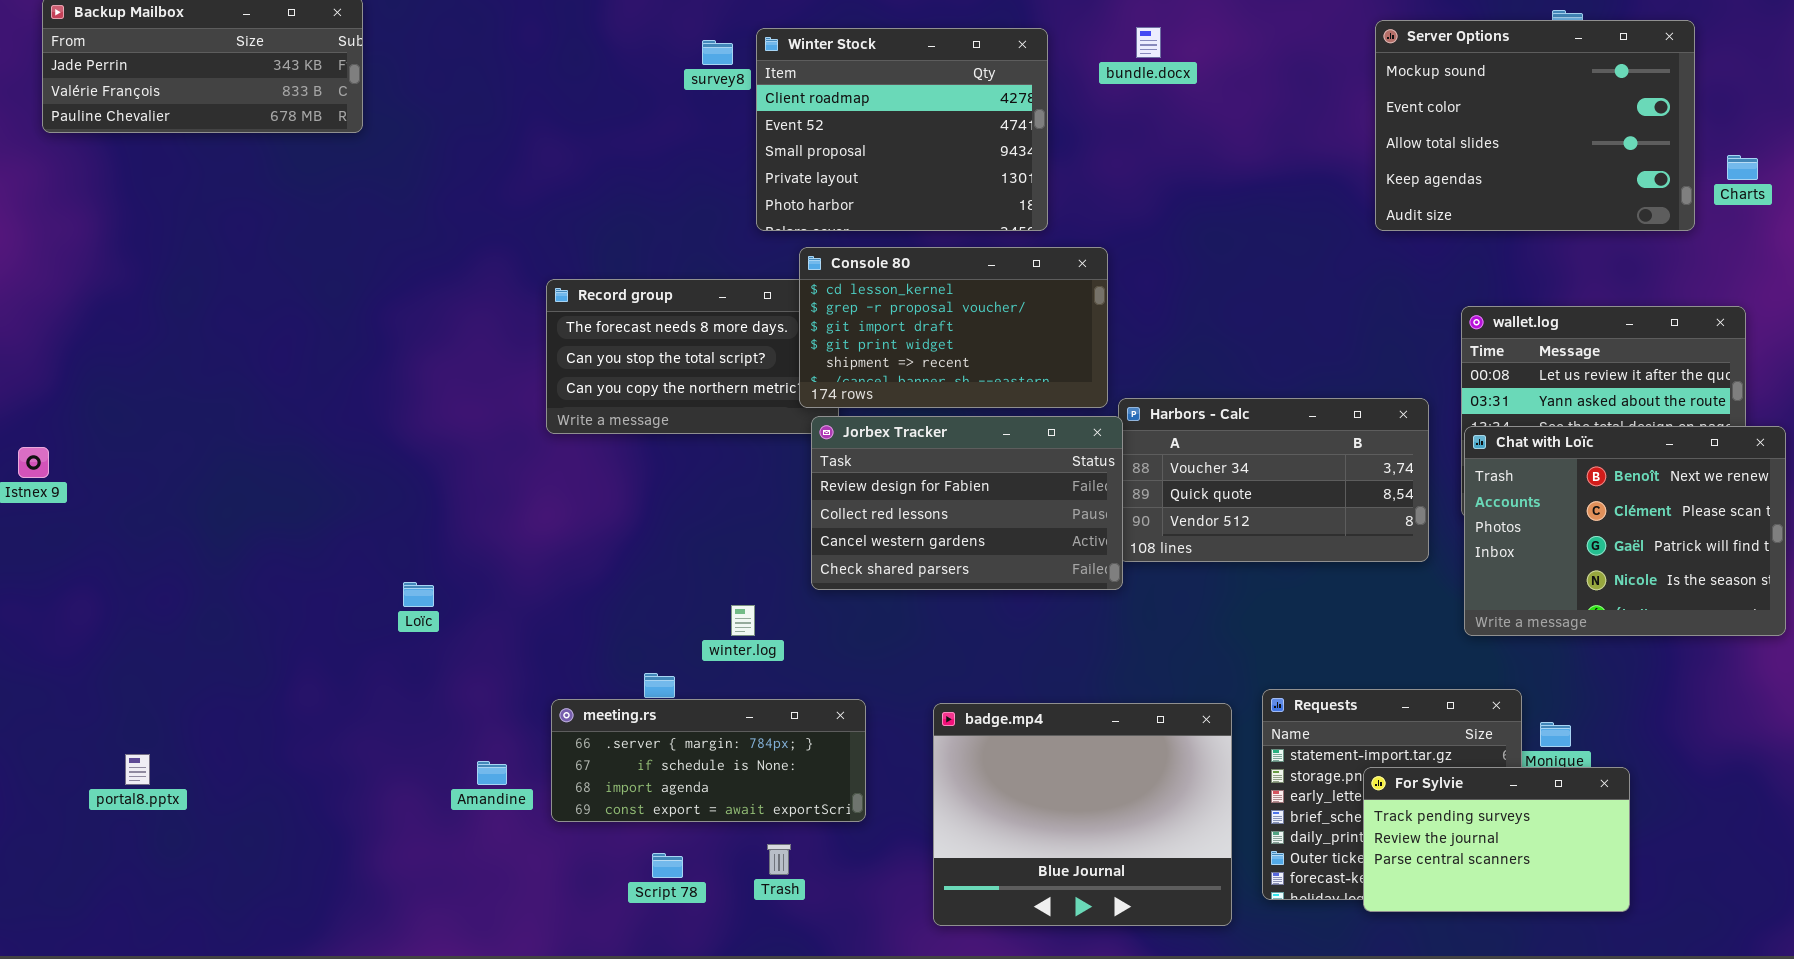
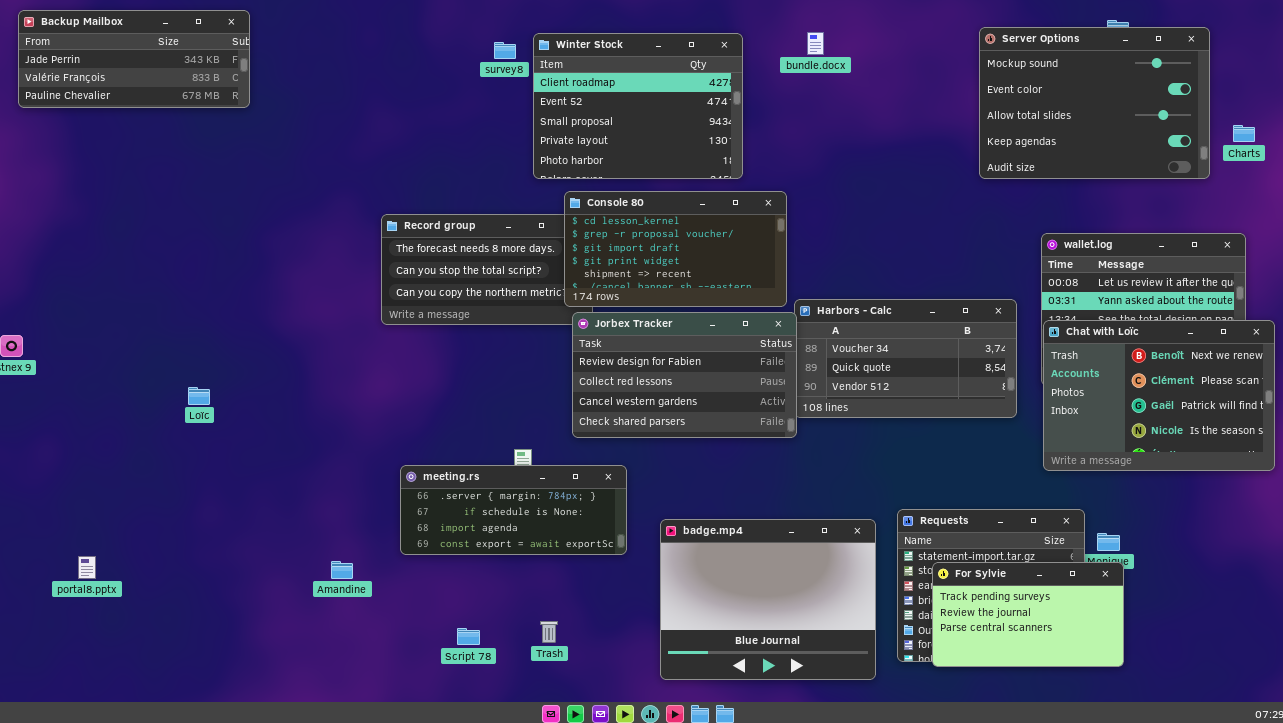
Loïc: [403,582,434,607] -> [188,387,210,405], moved
meeting.rs: [551,699,866,822] -> [400,465,627,555], moved
For Sylvie: [1363,767,1630,912] -> [932,562,1124,667], moved

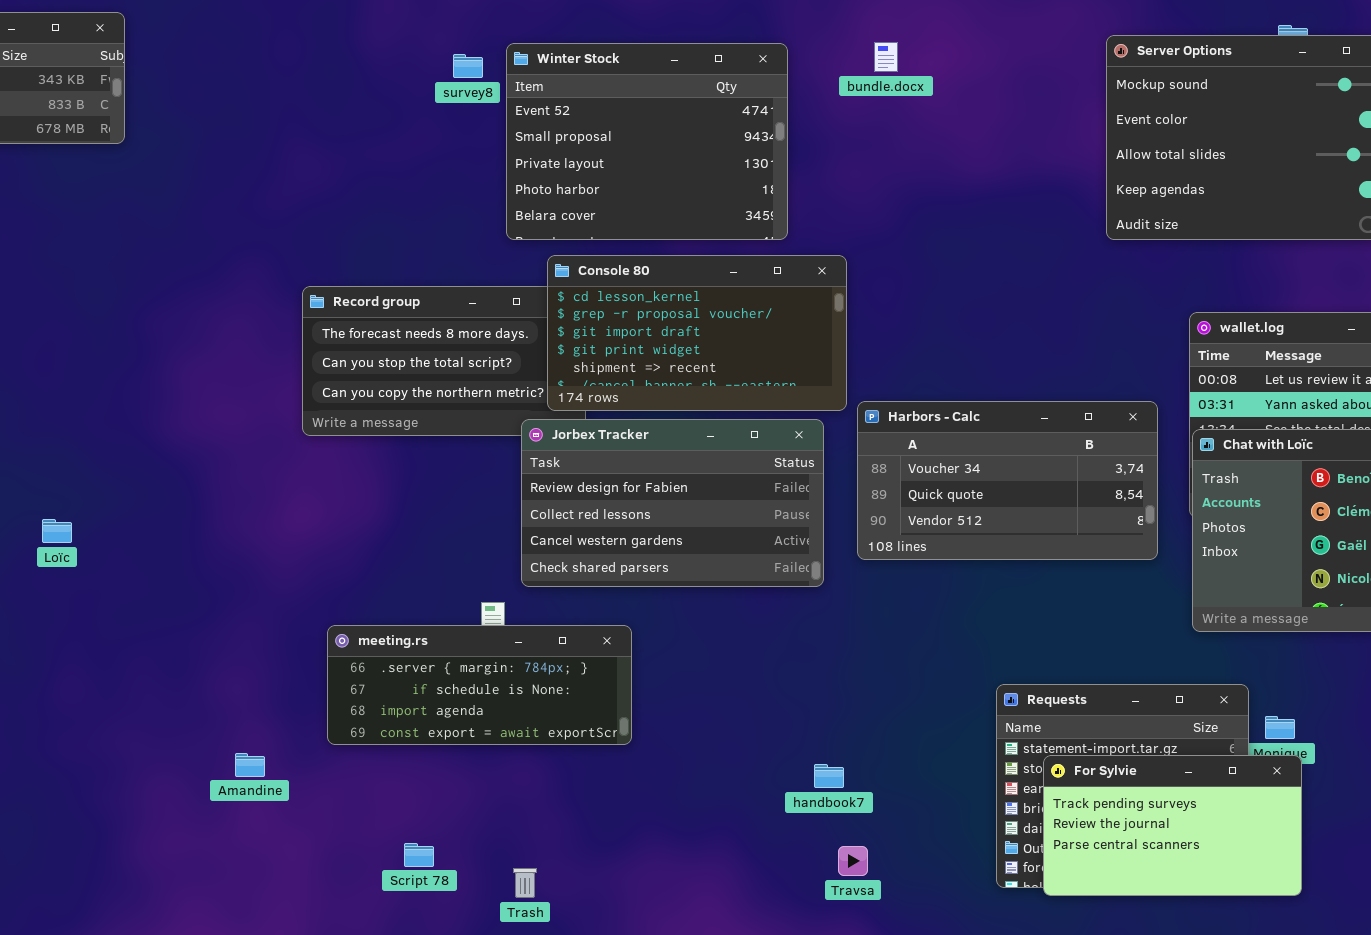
Winter Stock: [533,33,743,179] -> [506,43,788,240], scrolled down 1 row
Jorbex Tracker: [572,312,797,438] -> [521,419,824,587], moved
badge.mp4: [660,519,876,680] -> none, closed
Trash: [540,621,558,643] -> [513,868,537,898], moved

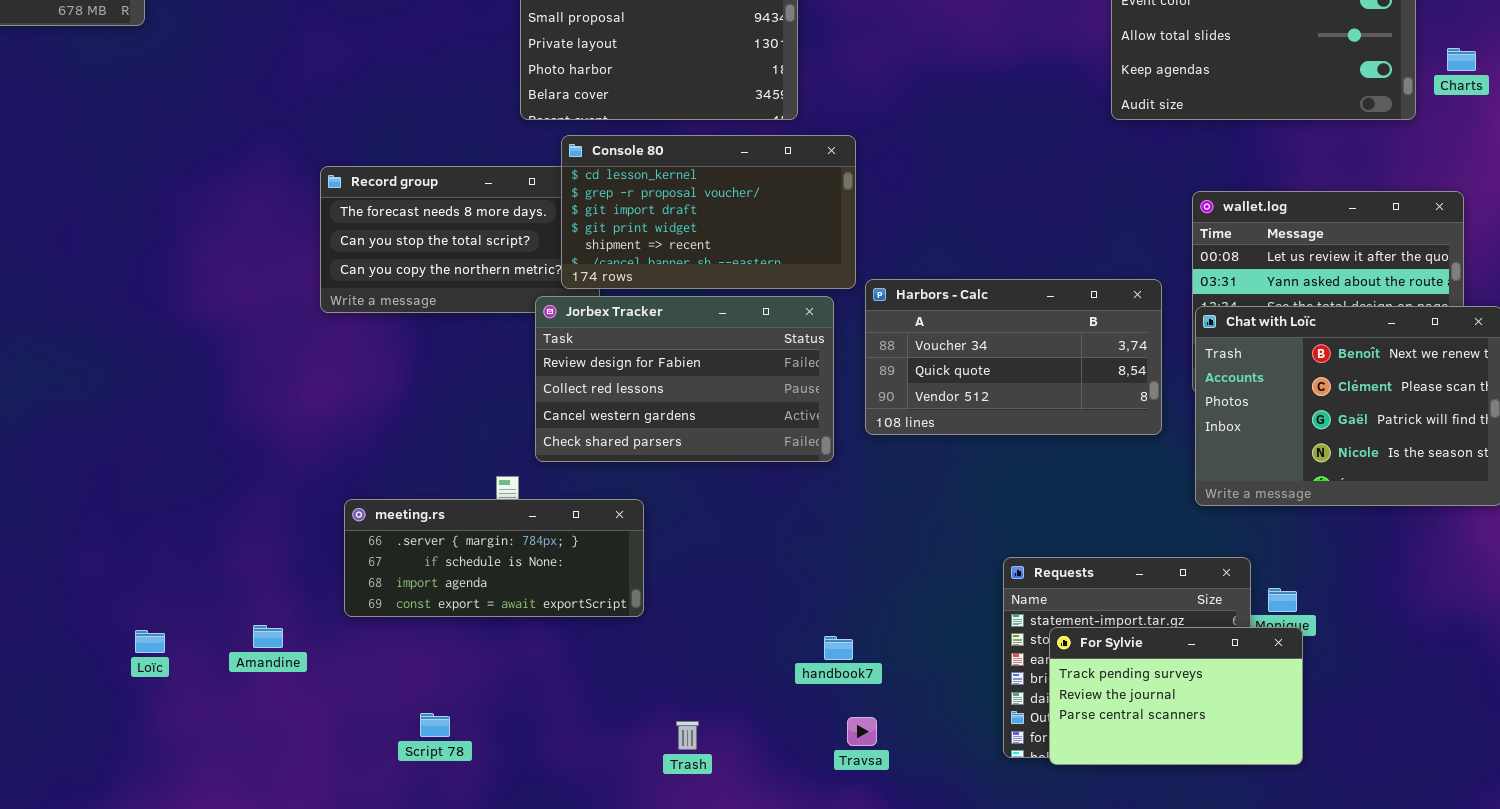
Loïc: [42,519,72,543] -> [135,630,165,653], moved
Trash: [513,868,537,898] -> [676,721,699,750], moved

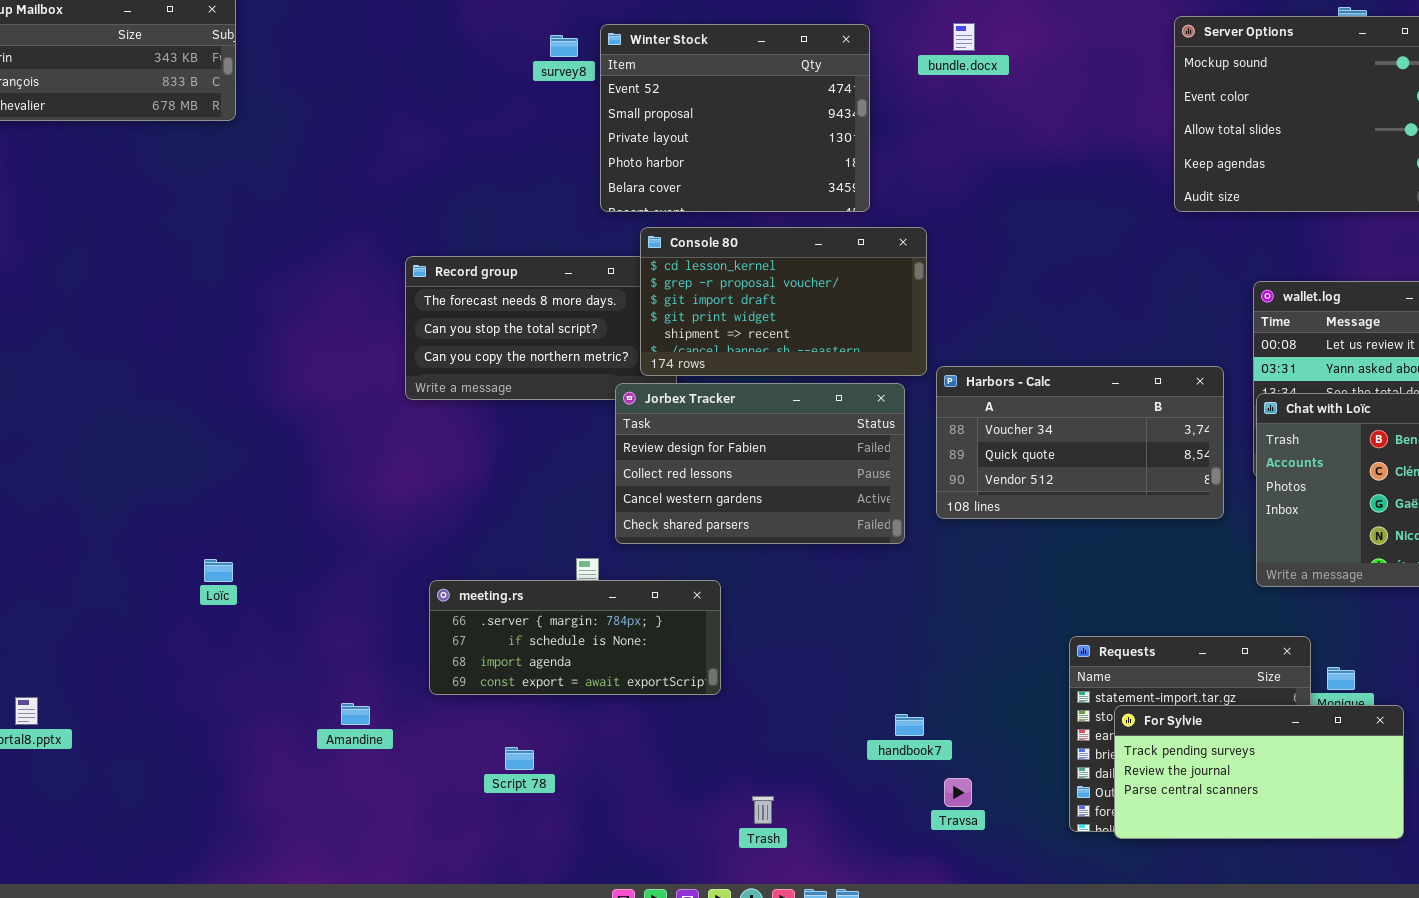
For Sylvie: [1049,627,1303,765] -> [1114,705,1404,839], resized
Loïc: [135,630,165,653] -> [204,559,233,582], moved
Script 78: [420,713,450,737] -> [505,747,534,770], moved
Travsa: [847,717,877,746] -> [944,778,972,807], moved

